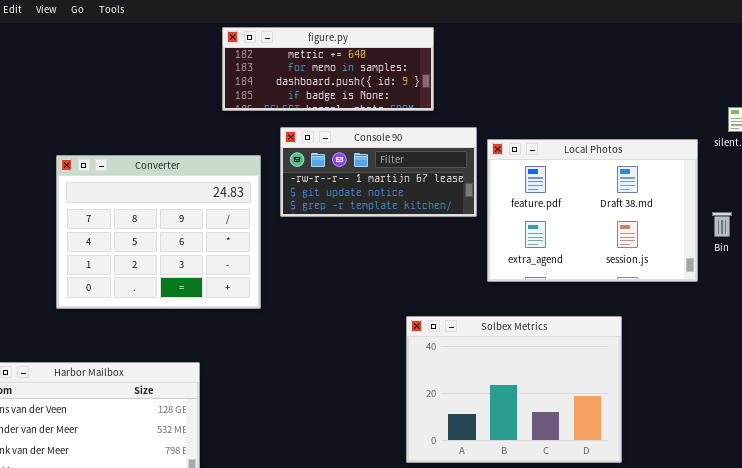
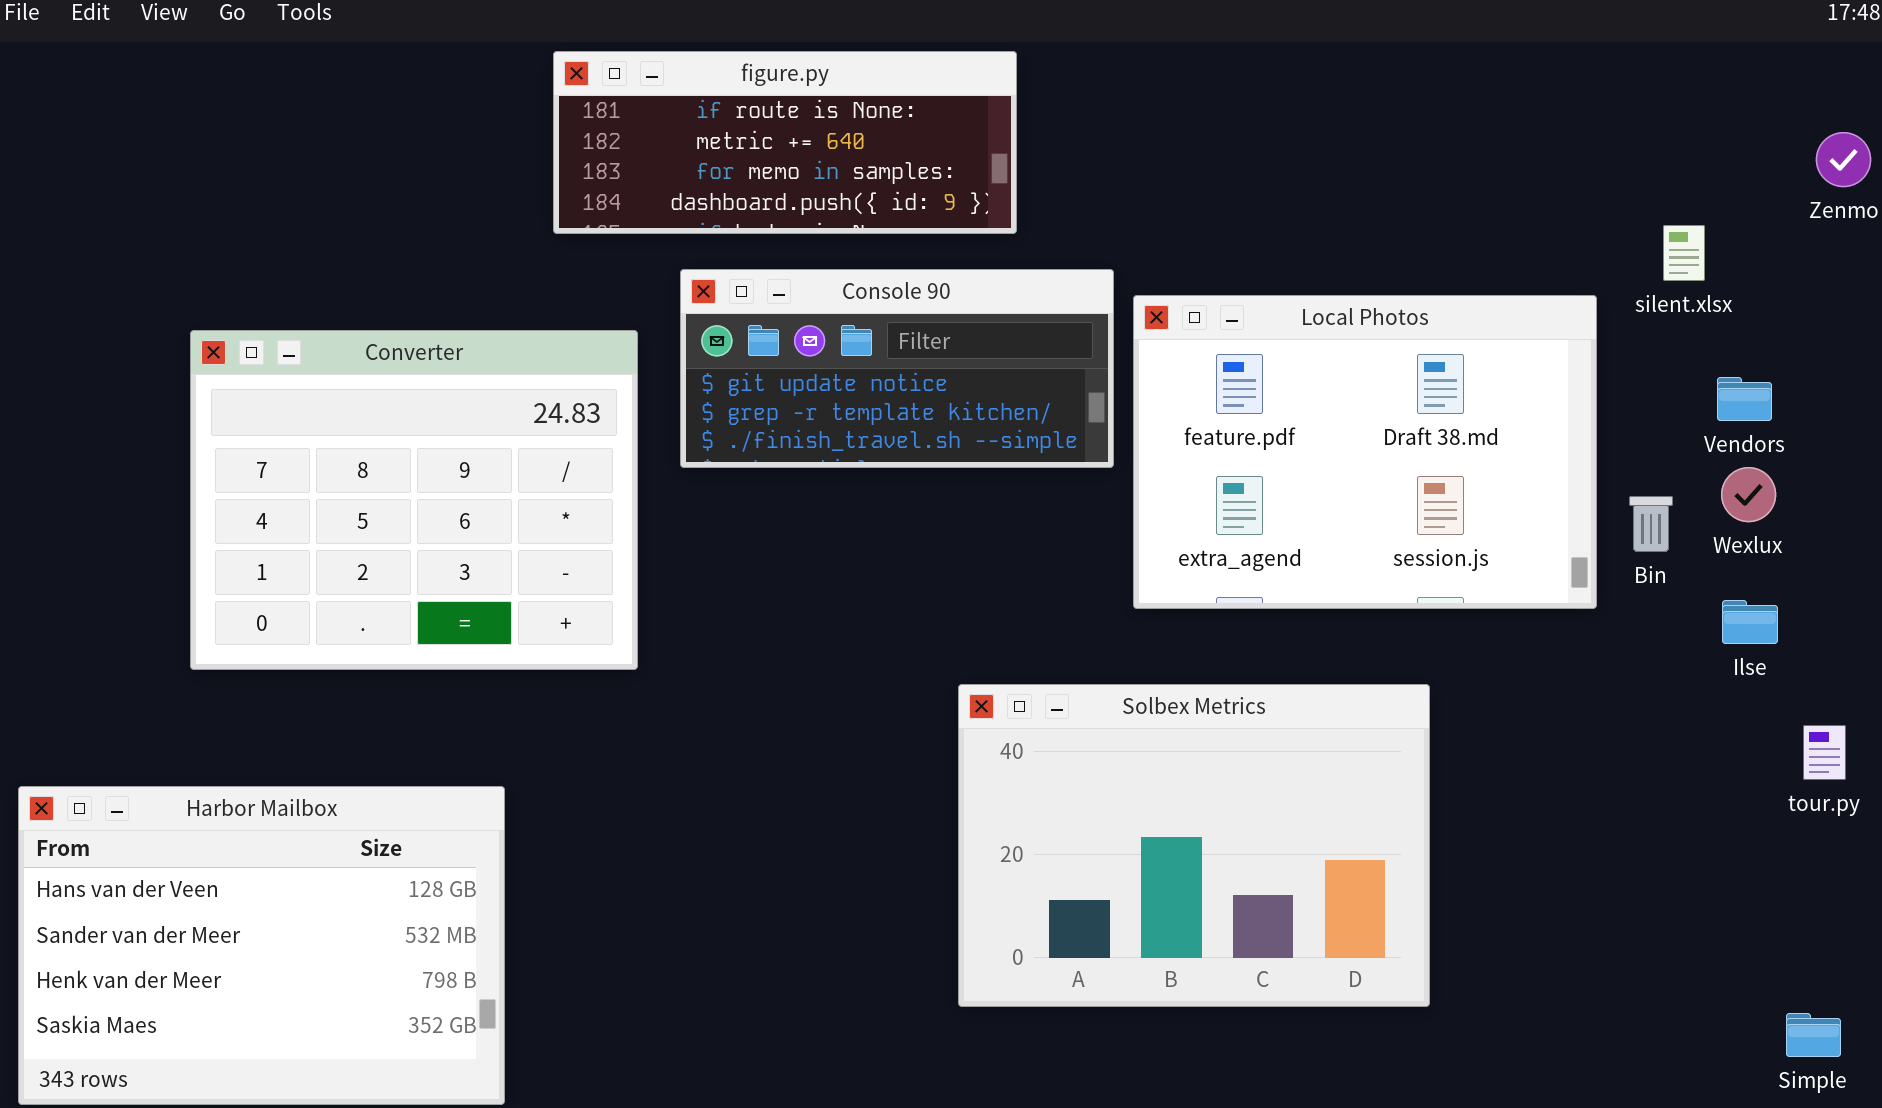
figure.py: [222,27,434,111] -> [553,51,1017,234], scrolled up 1 row
Console 90: [280,127,477,217] -> [680,269,1114,468], scrolled down 1 row
Bin: [712,212,732,237] -> [1629,496,1673,552], moved

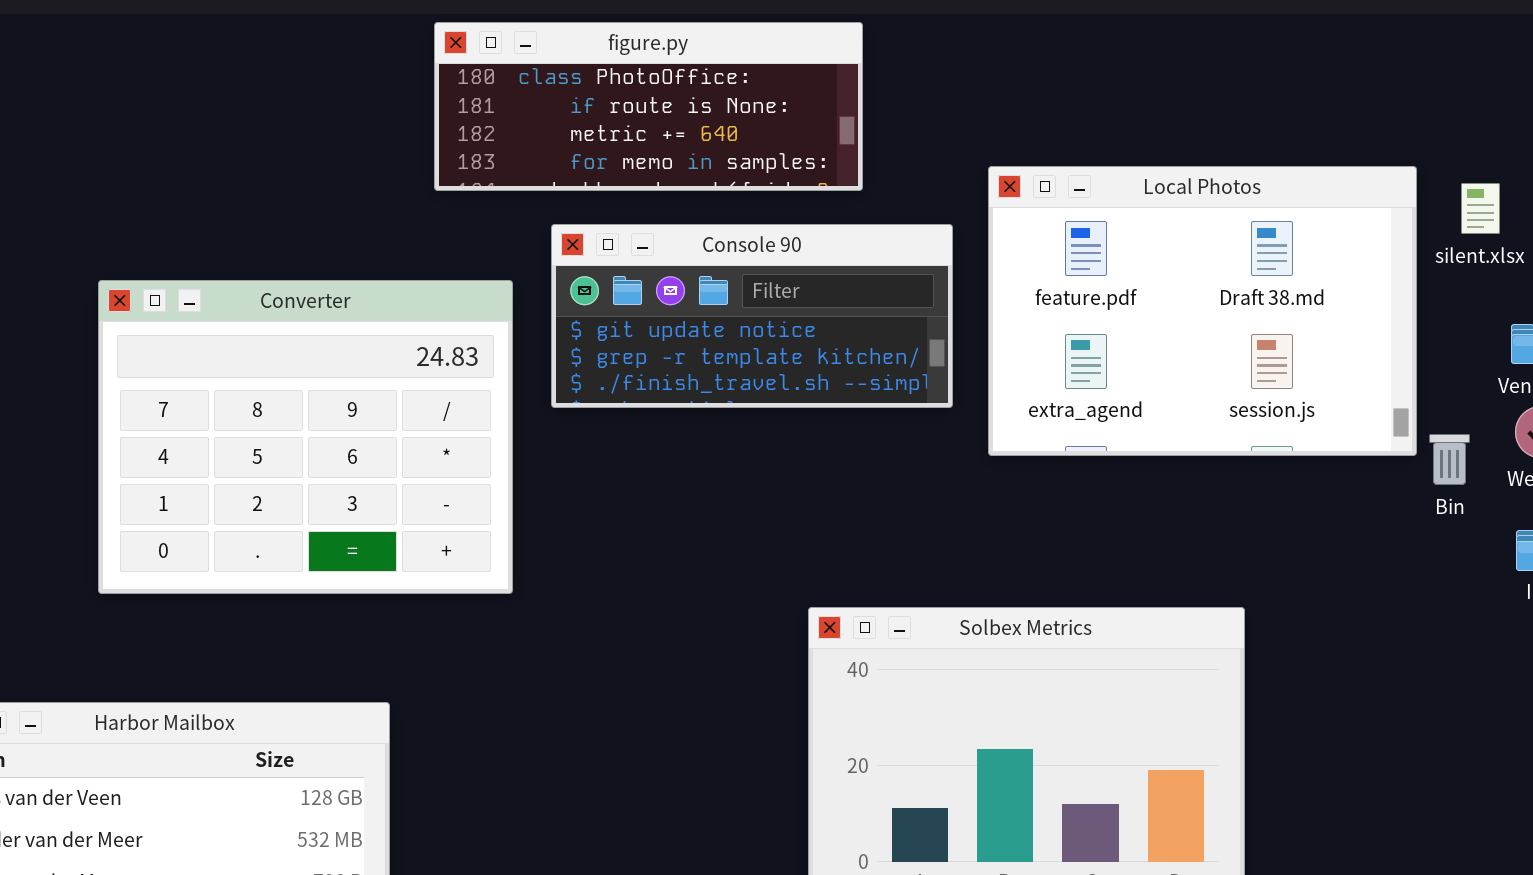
figure.py: [553,51,1017,234] -> [434,22,863,191], scrolled up 1 row
Local Photos: [1133,295,1597,609] -> [988,166,1417,456], moved

